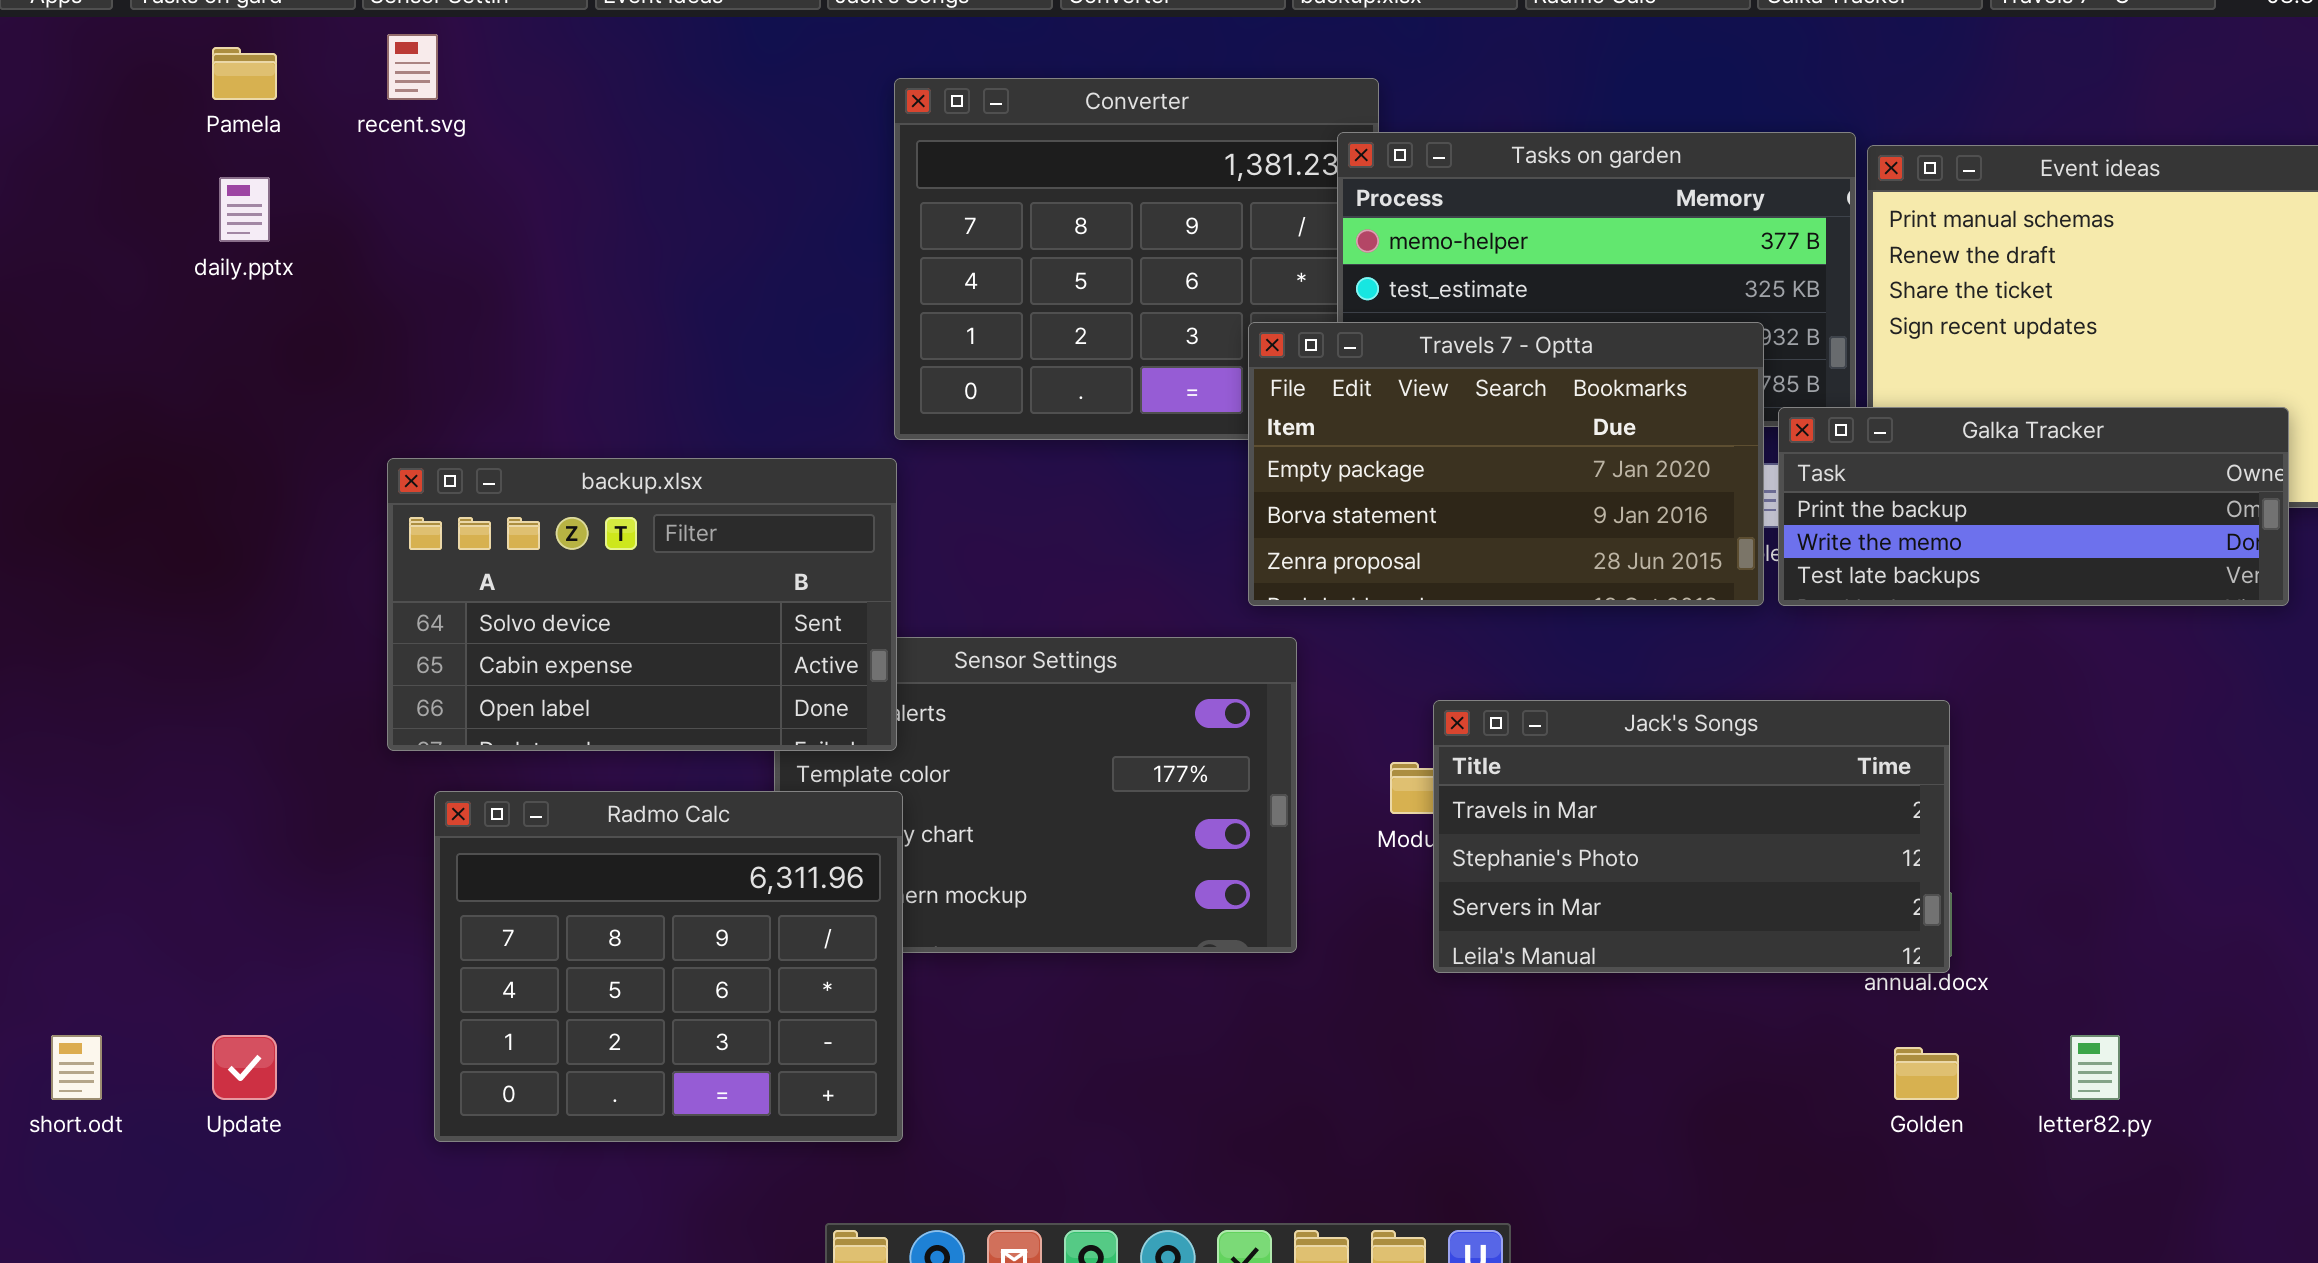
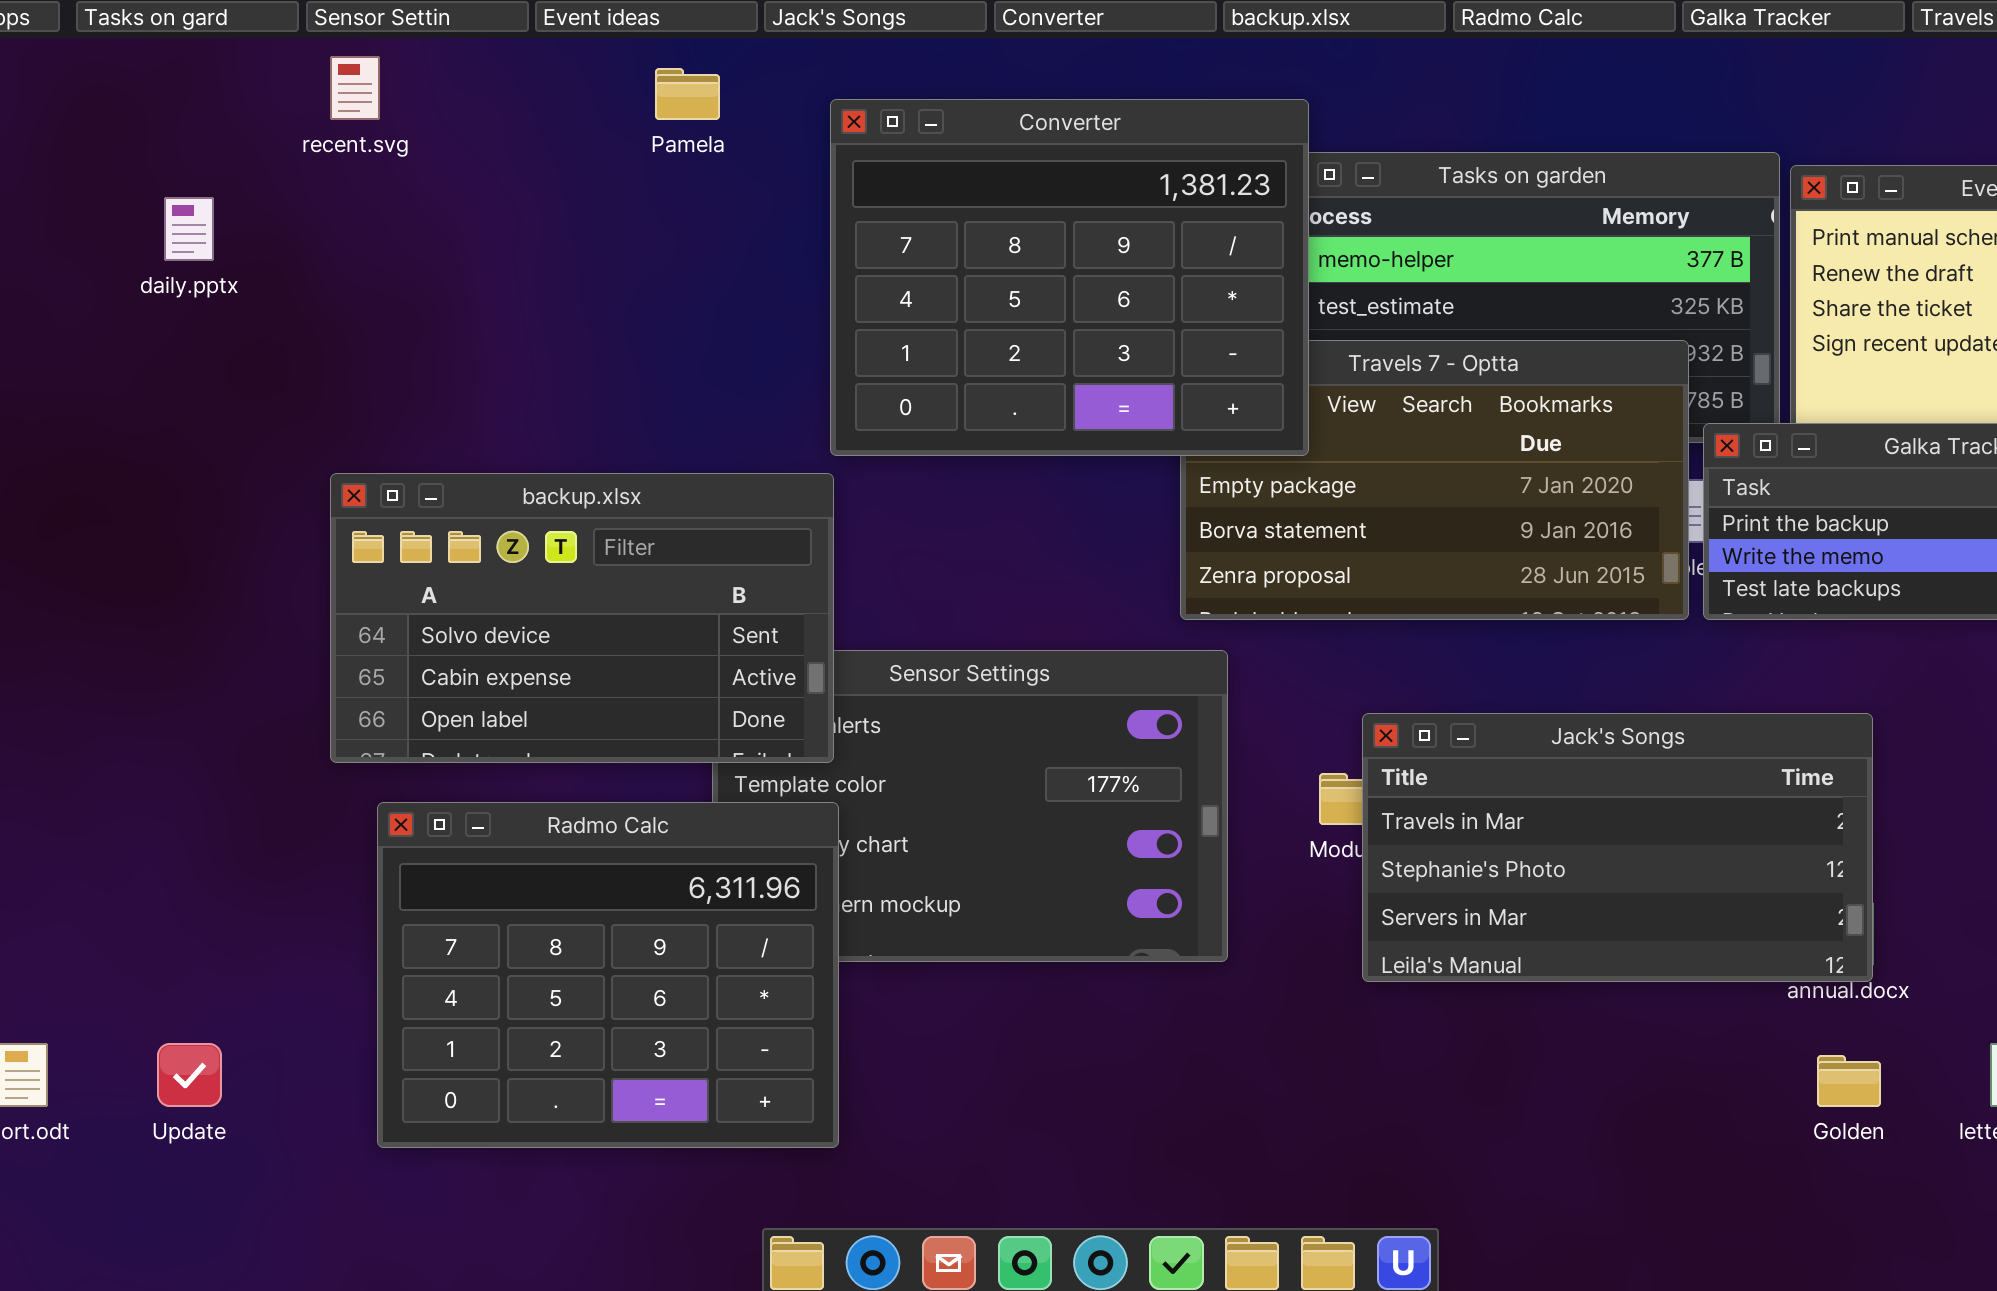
Pamela: [212,47,277,100] -> [655,68,720,120], moved
Converter: [894,78,1379,440] -> [830,99,1309,456], raised

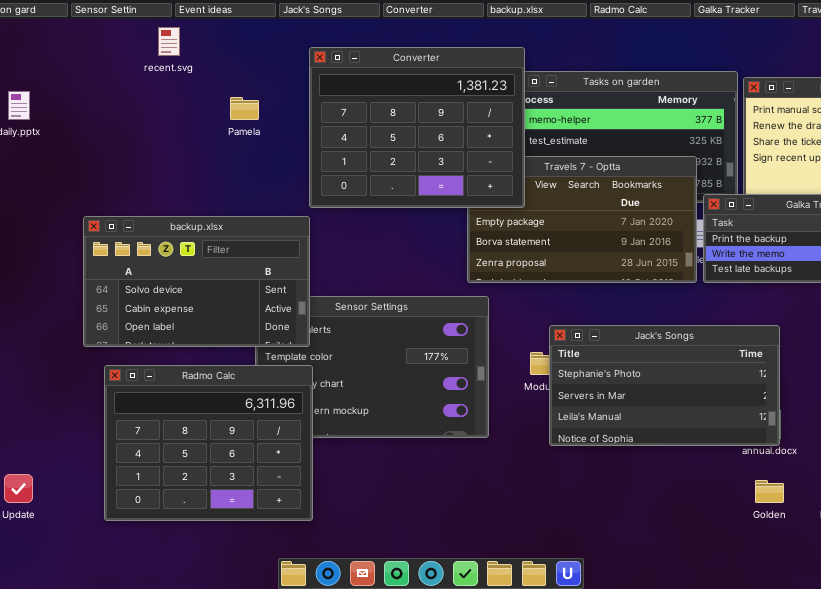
recent.svg: [330,56,380,120] -> [158,27,180,56], moved
Pamela: [655,68,720,120] -> [230,97,259,120], moved
Jack's Songs: [1362,713,1873,982] -> [549,325,780,446], scrolled down 1 row

